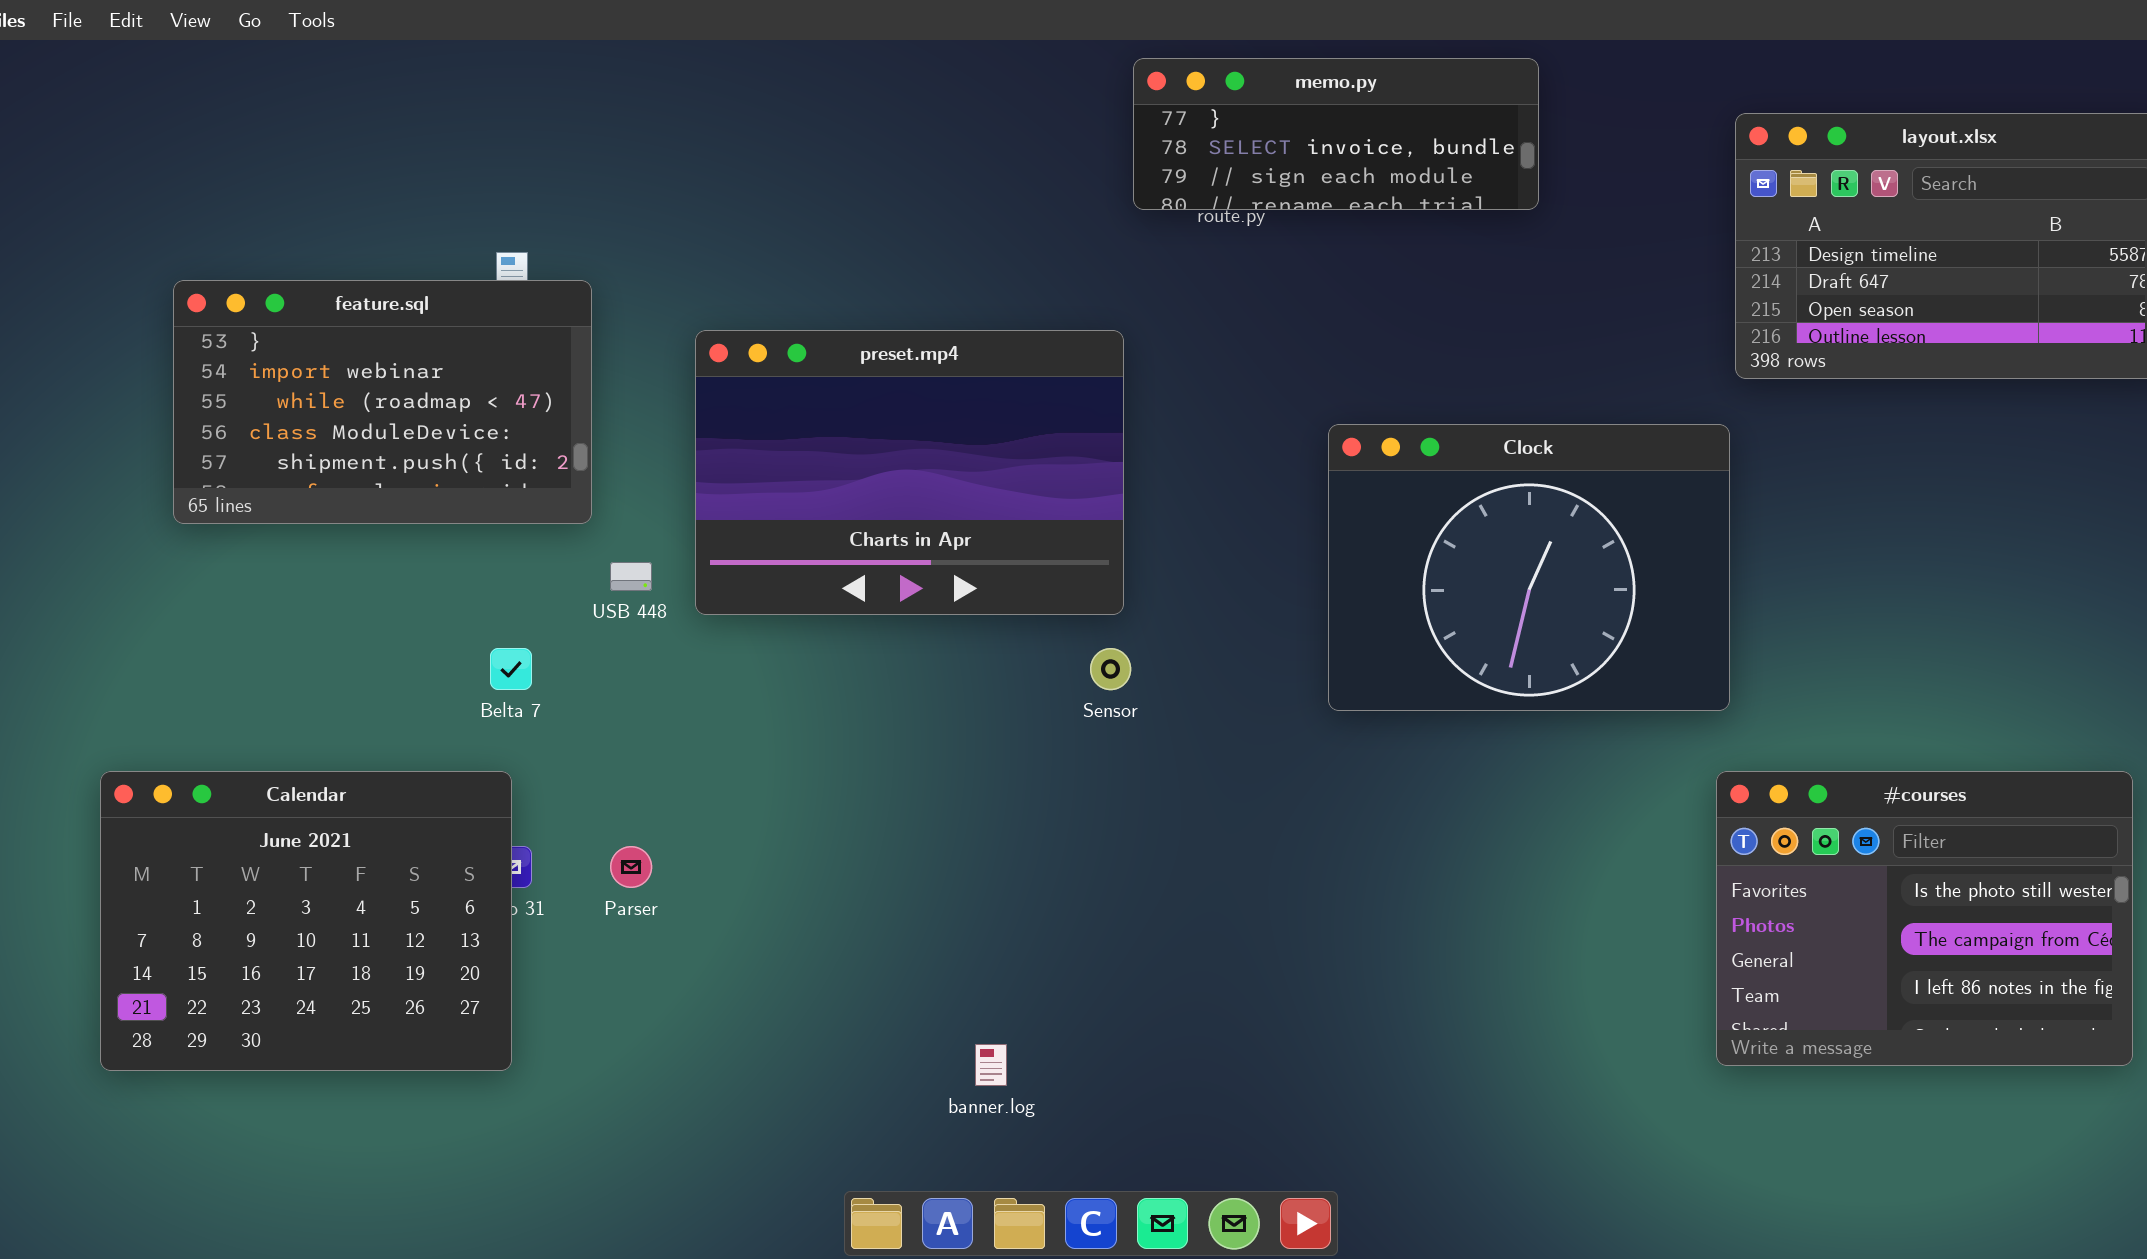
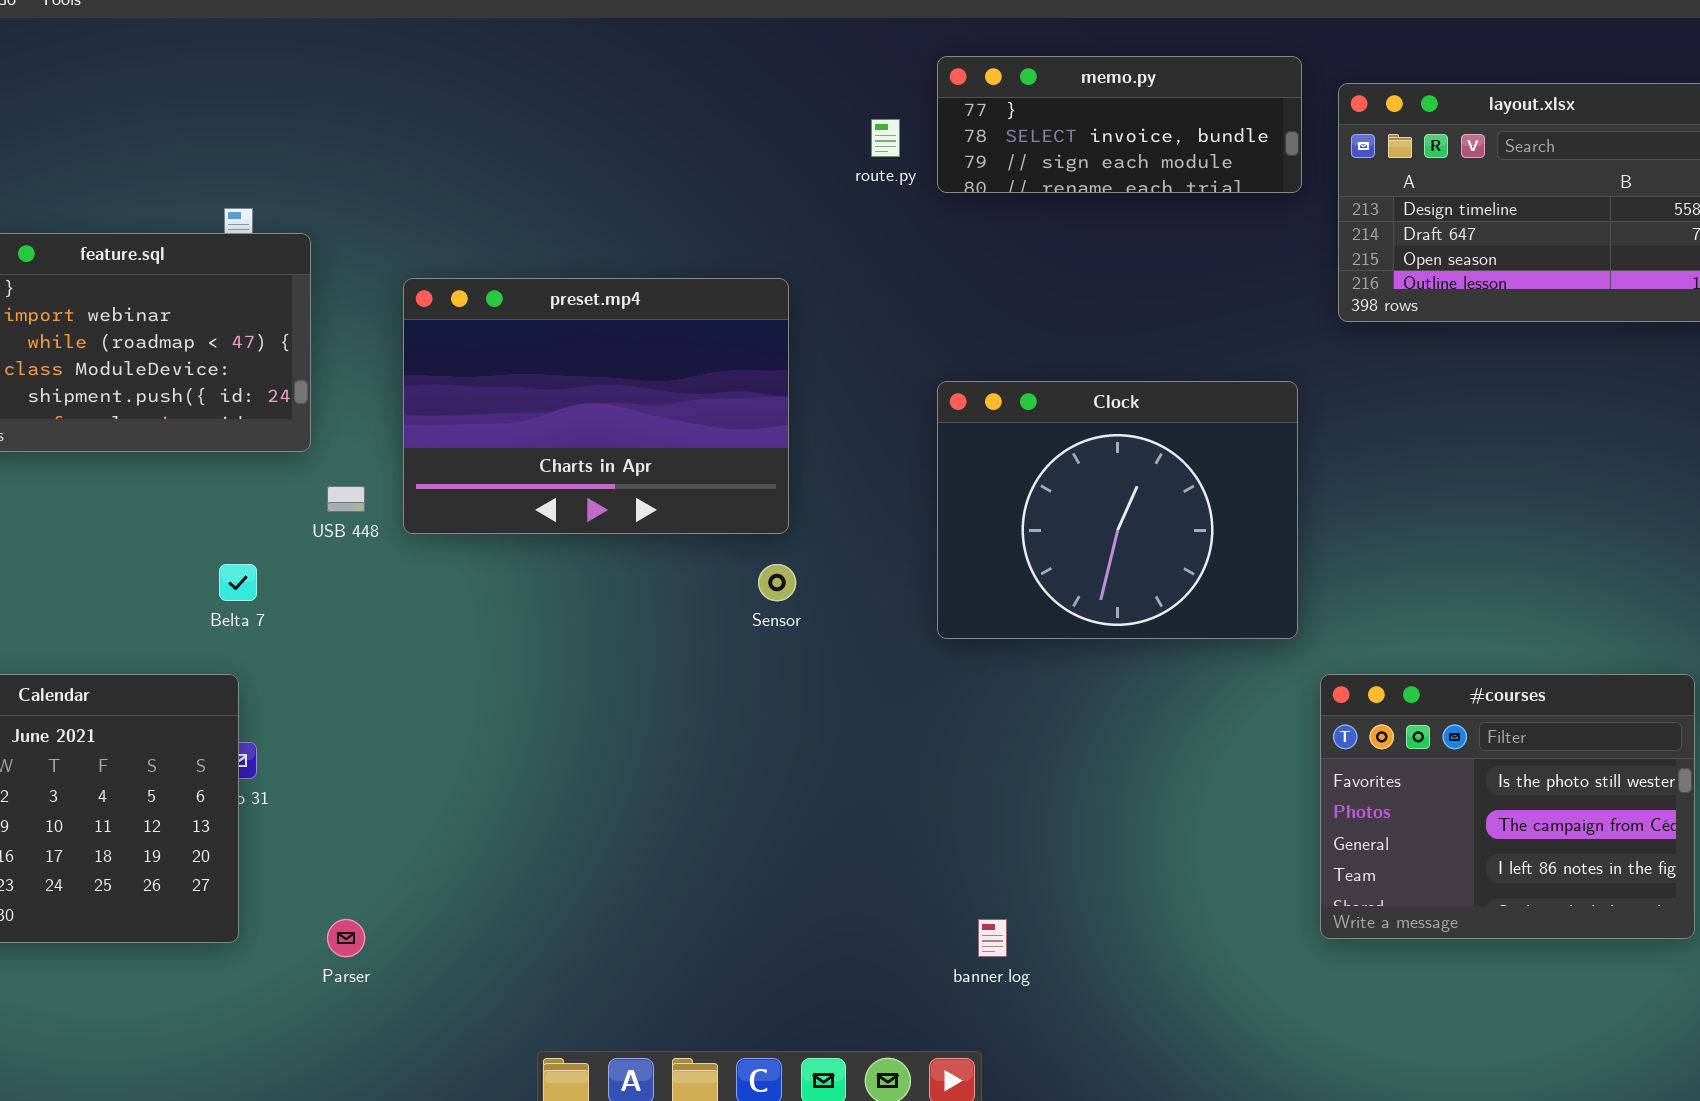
memo.py: [1133,58,1539,210] -> [937,56,1302,193], moved
Clock: [1328,424,1730,711] -> [937,381,1298,639], moved
Parser: [610,846,652,888] -> [327,919,365,957], moved
banner.log: [975,1044,1007,1086] -> [978,919,1007,957], moved

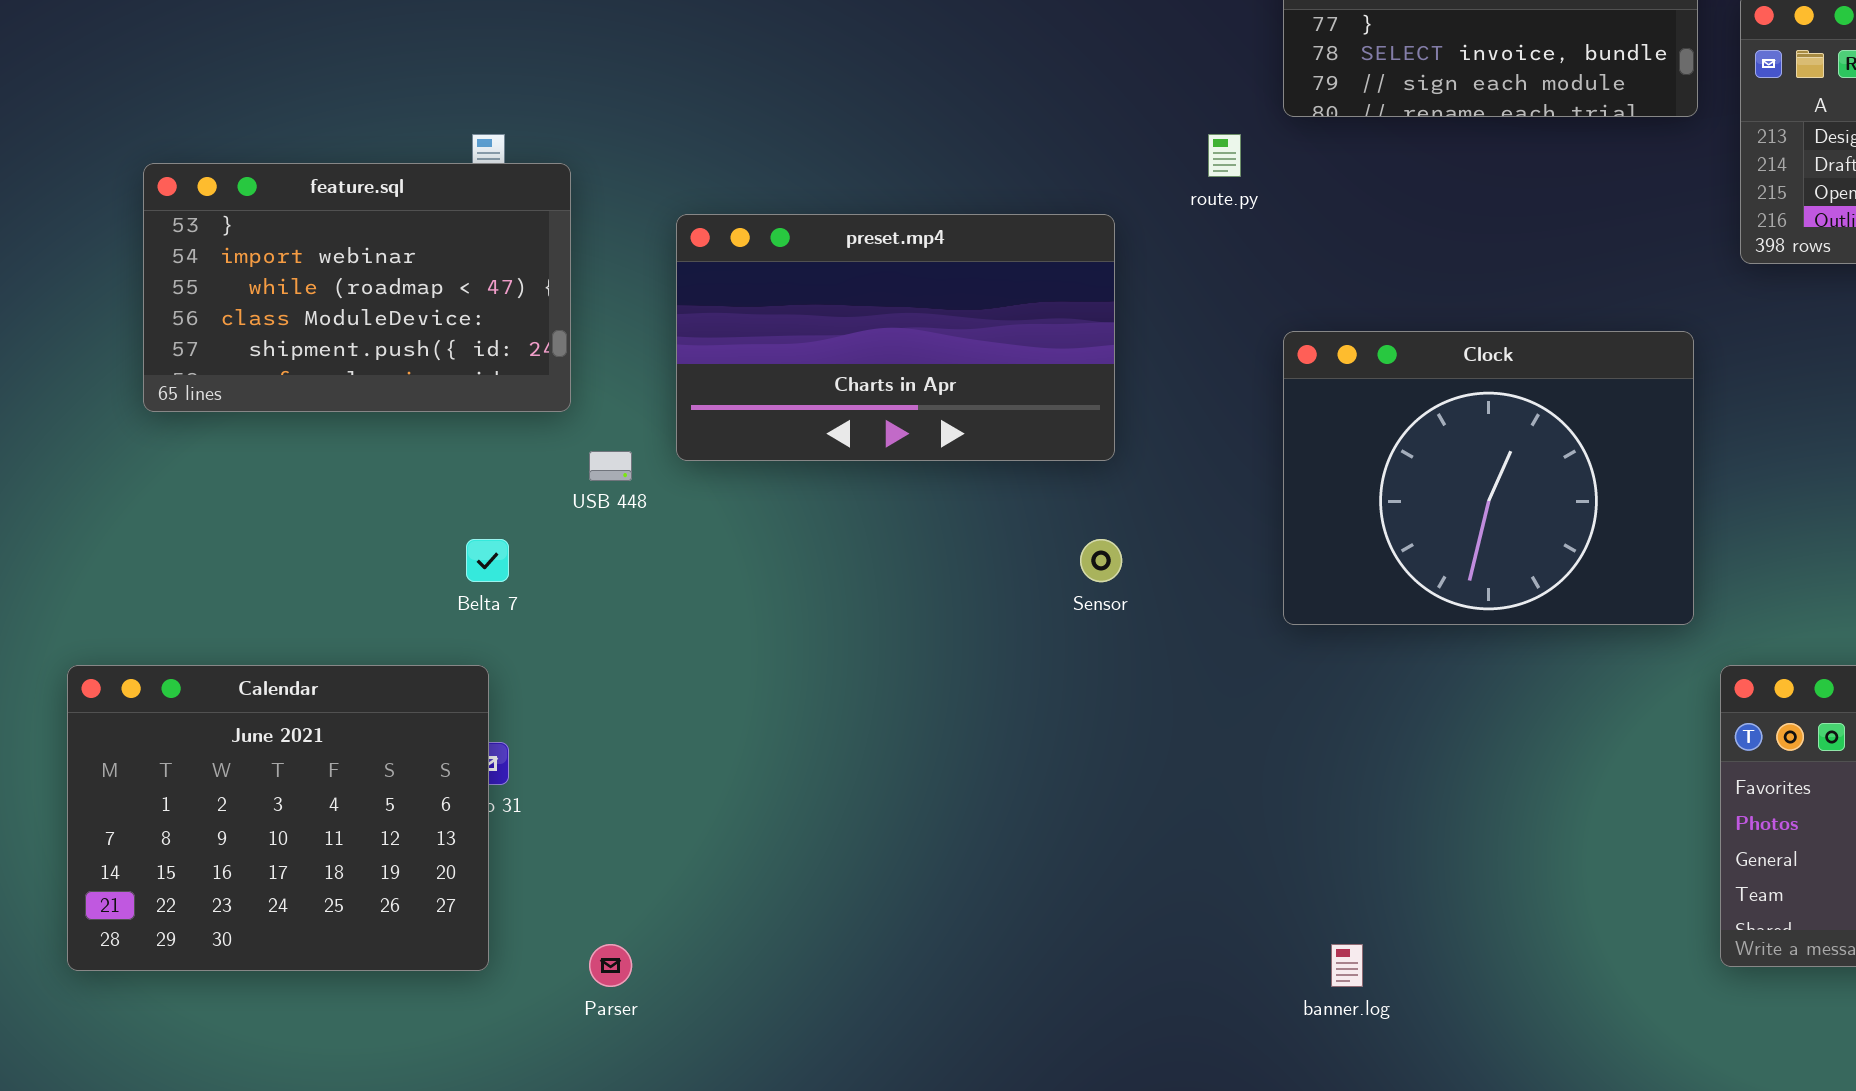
route.py: [871,119,900,157] -> [1208,134,1241,177], moved
preset.mp4: [403,278,789,534] -> [676,214,1115,461], resized

